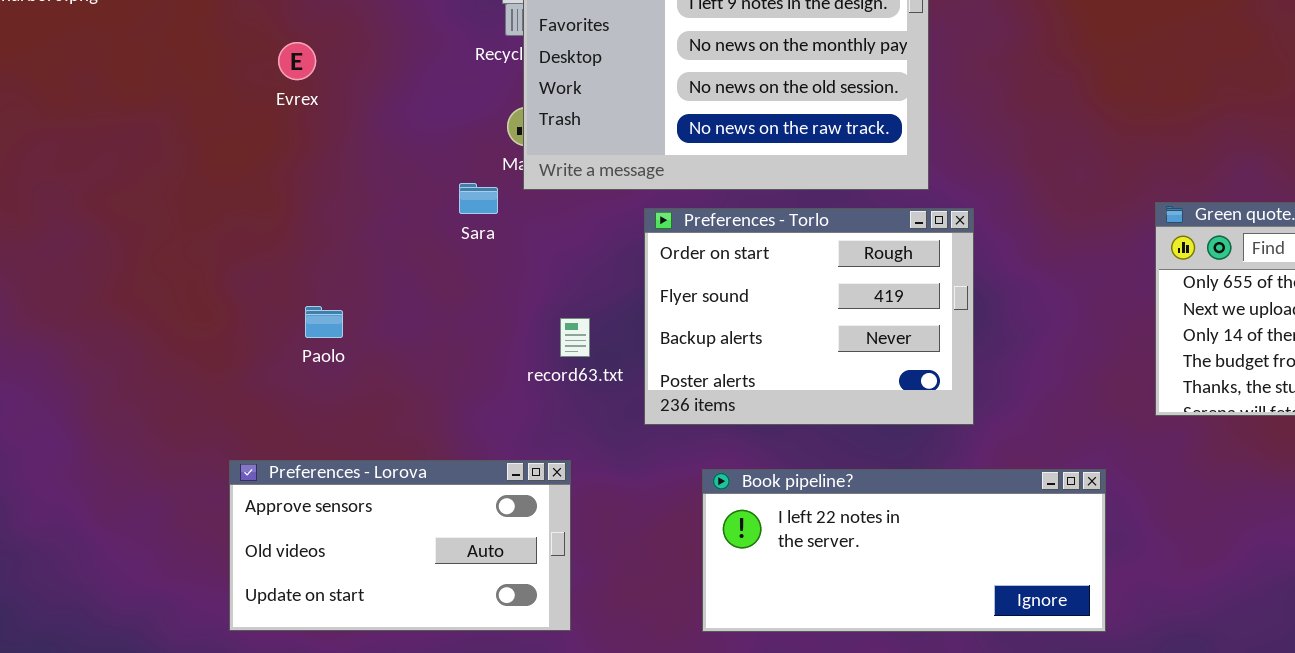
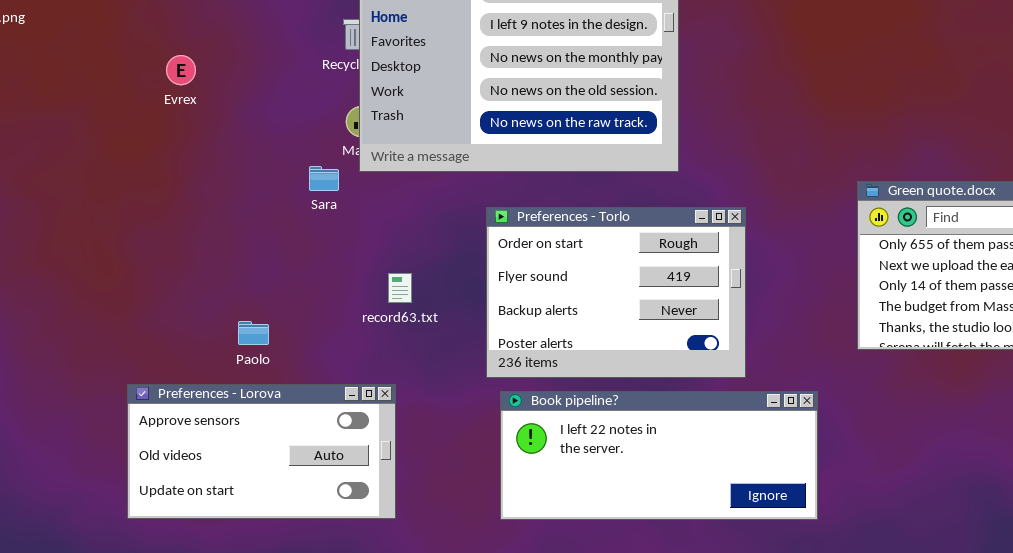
Preferences - Torlo: [644,208,974,425] -> [486,207,746,378], moved
Paolo: [305,306,343,338] -> [238,321,269,345], moved

